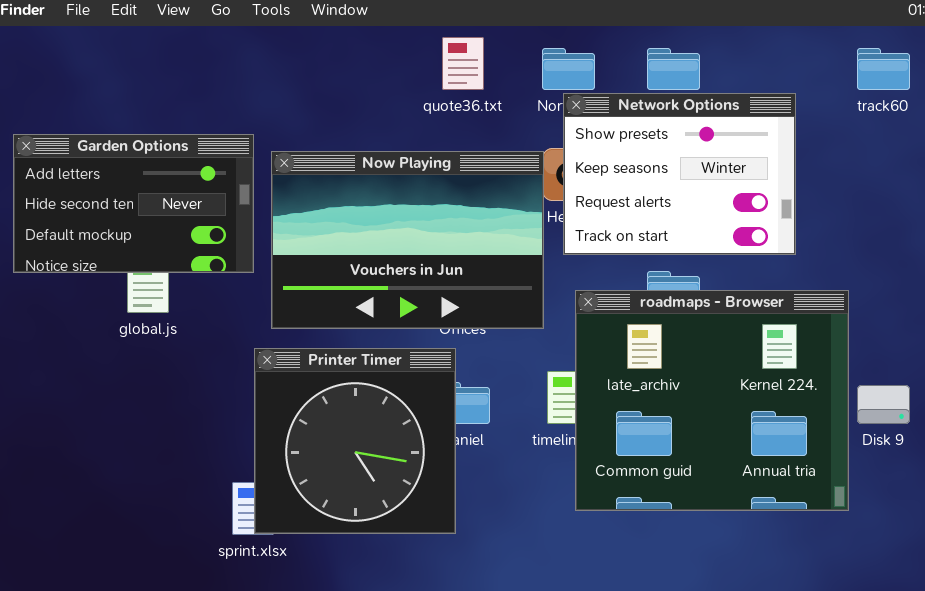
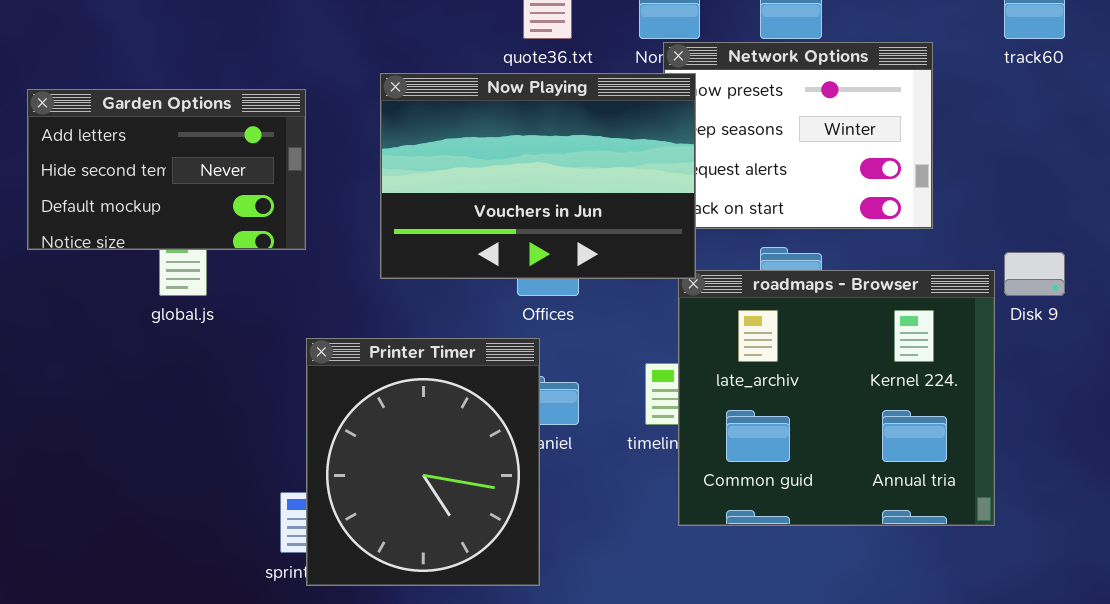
Now Playing: [271,151,544,329] -> [380,73,696,279], moved
Printer Timer: [254,348,456,534] -> [306,338,540,586], resized
Disk 9: [857,385,910,424] -> [1004,252,1065,296], moved

